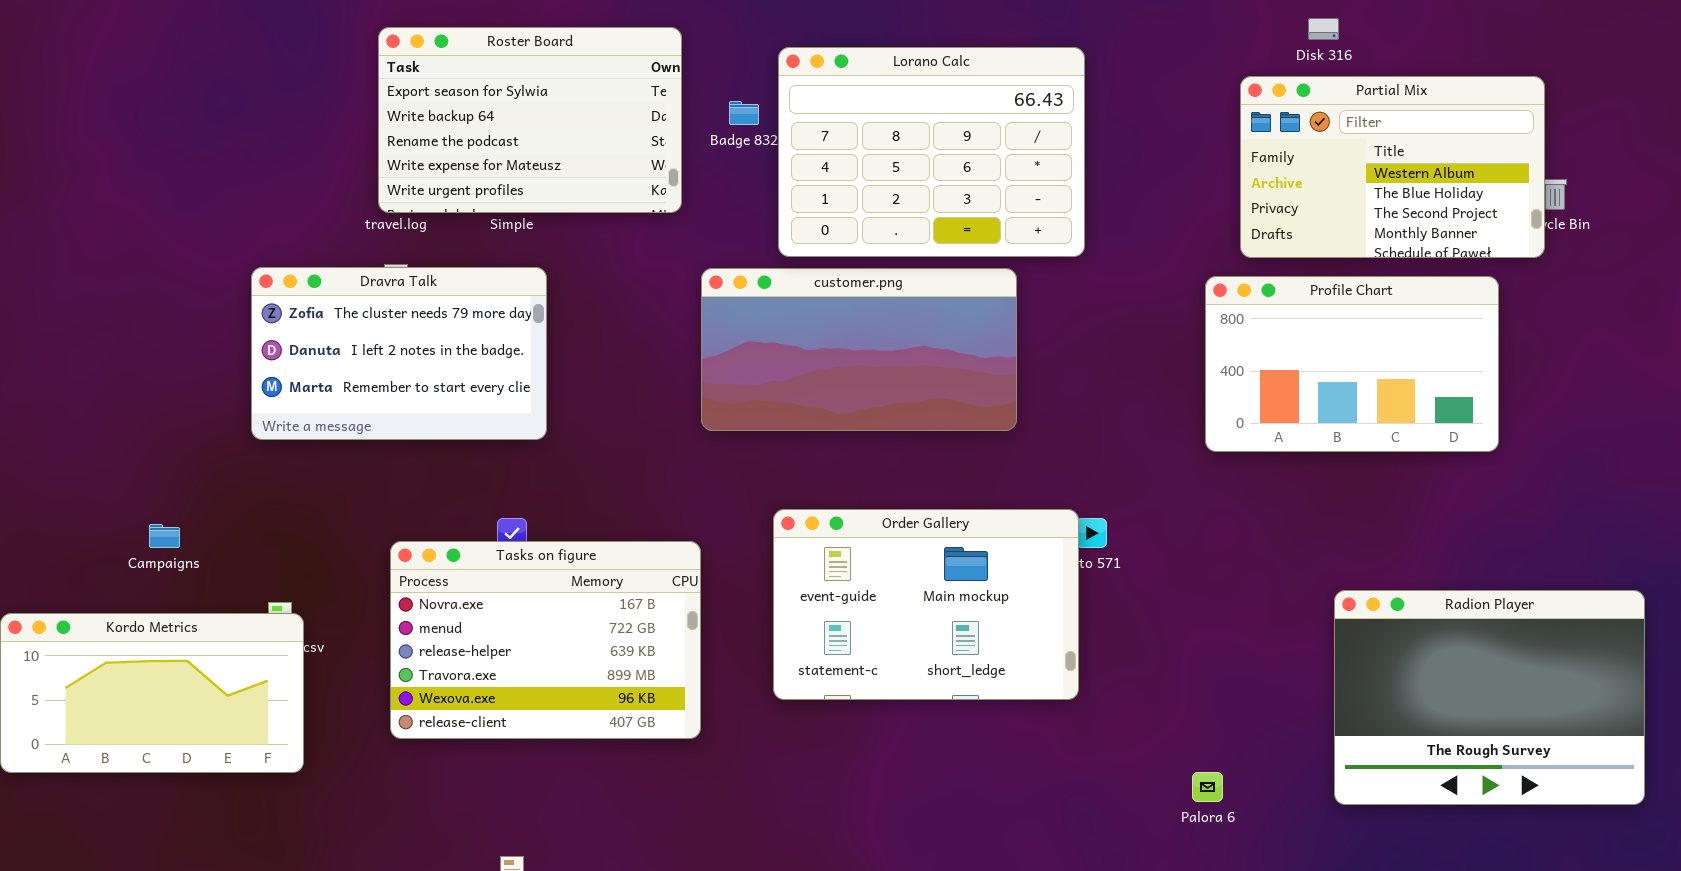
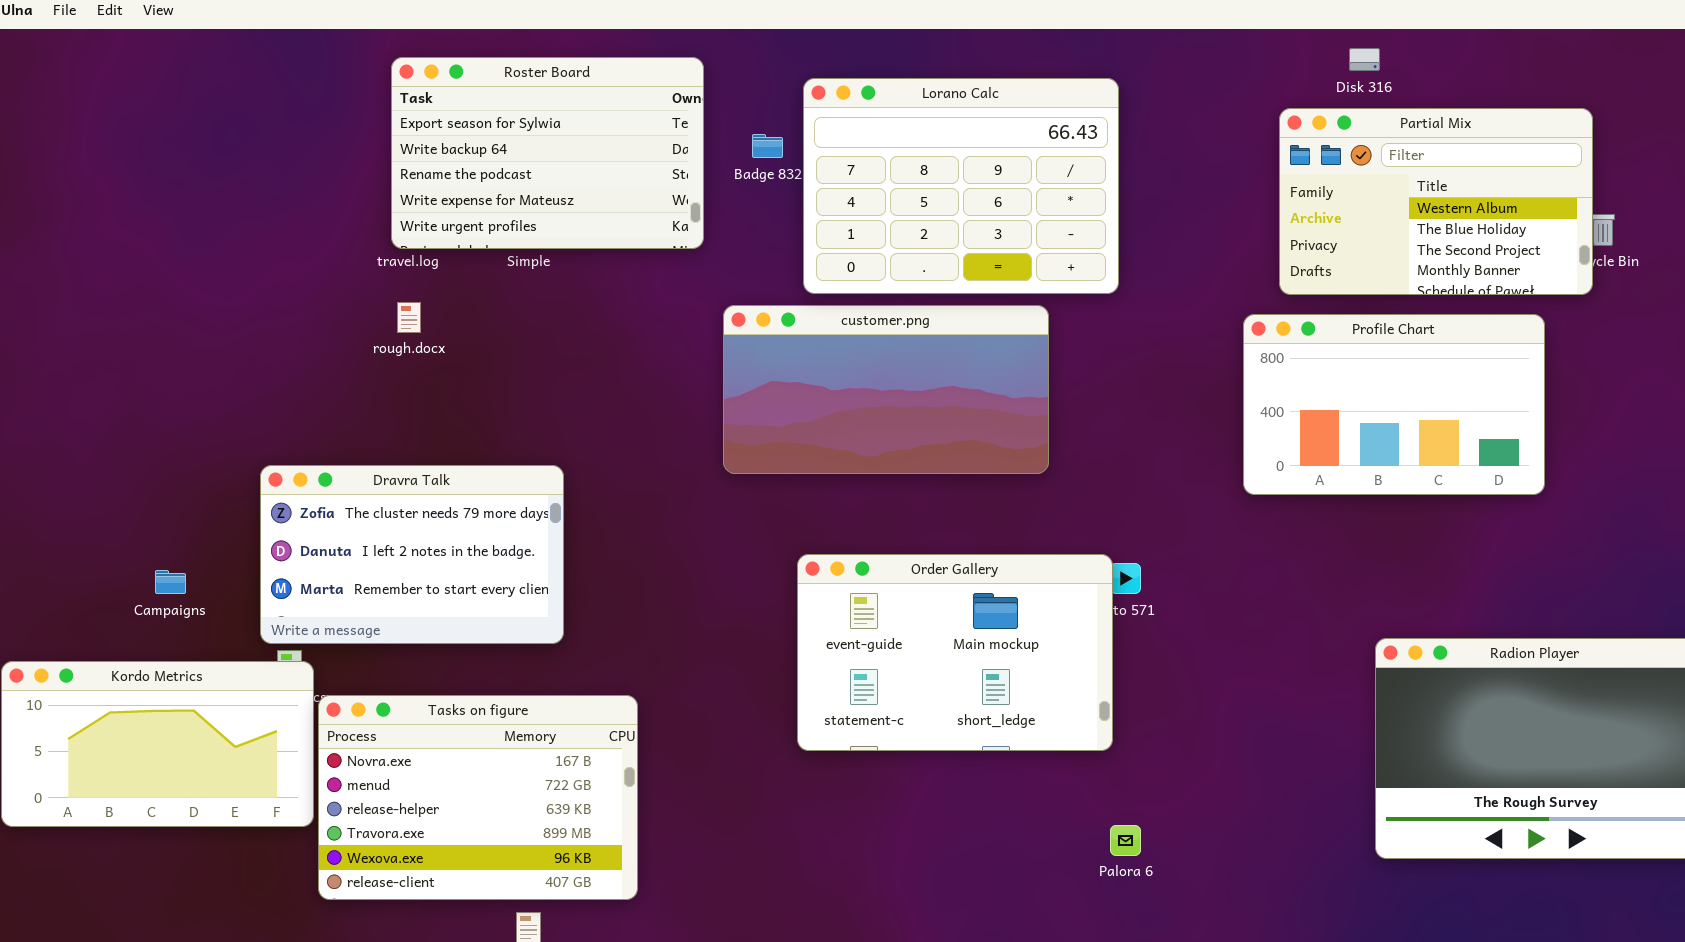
Dravra Talk: [251,267,547,440] -> [260,465,564,644], moved
Tasks on figure: [390,541,701,739] -> [318,695,638,900], moved
Palora 6: [1192,772,1223,802] -> [1110,825,1141,856], moved

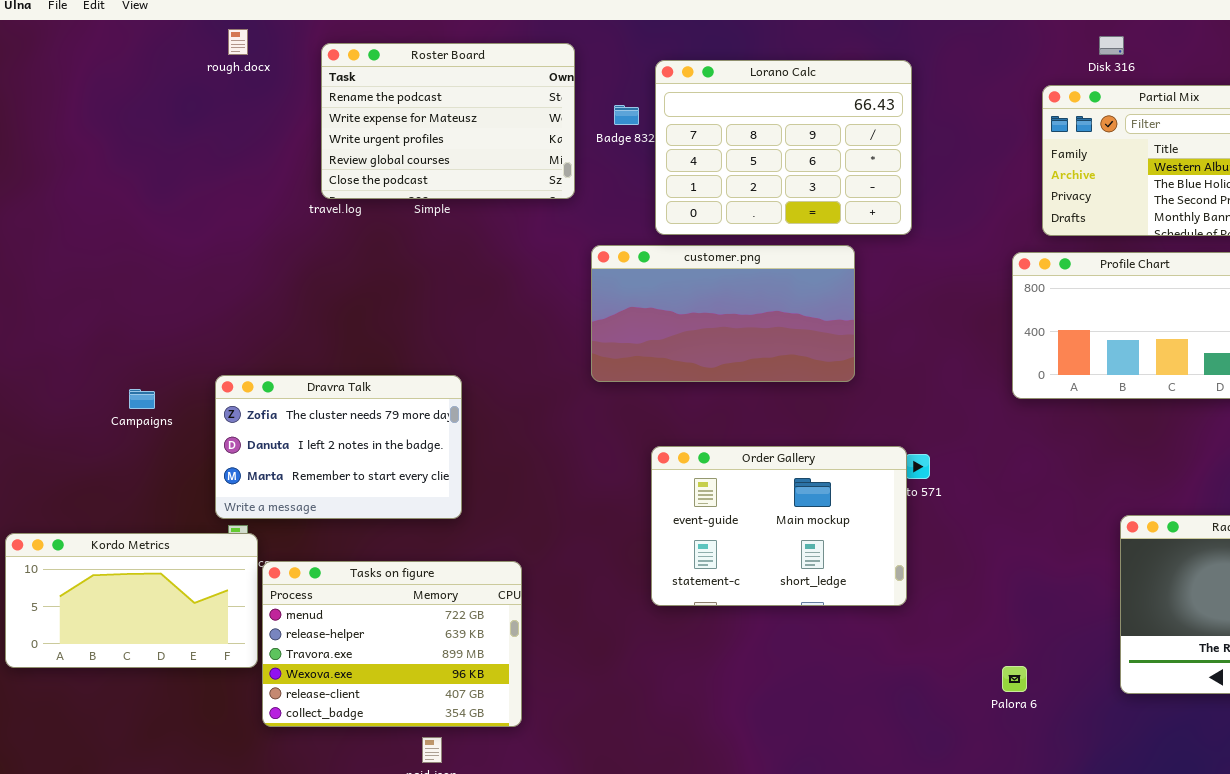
Roster Board: [391,57,704,249] -> [321,43,575,199], scrolled down 2 rows
rough.docx: [397,302,421,333] -> [228,29,248,55], moved
Campaigns: [155,570,186,594] -> [129,389,155,409], moved
Tasks on figure: [318,695,638,900] -> [262,561,522,727], scrolled down 1 row
Palora 6: [1110,825,1141,856] -> [1002,666,1027,692], moved

